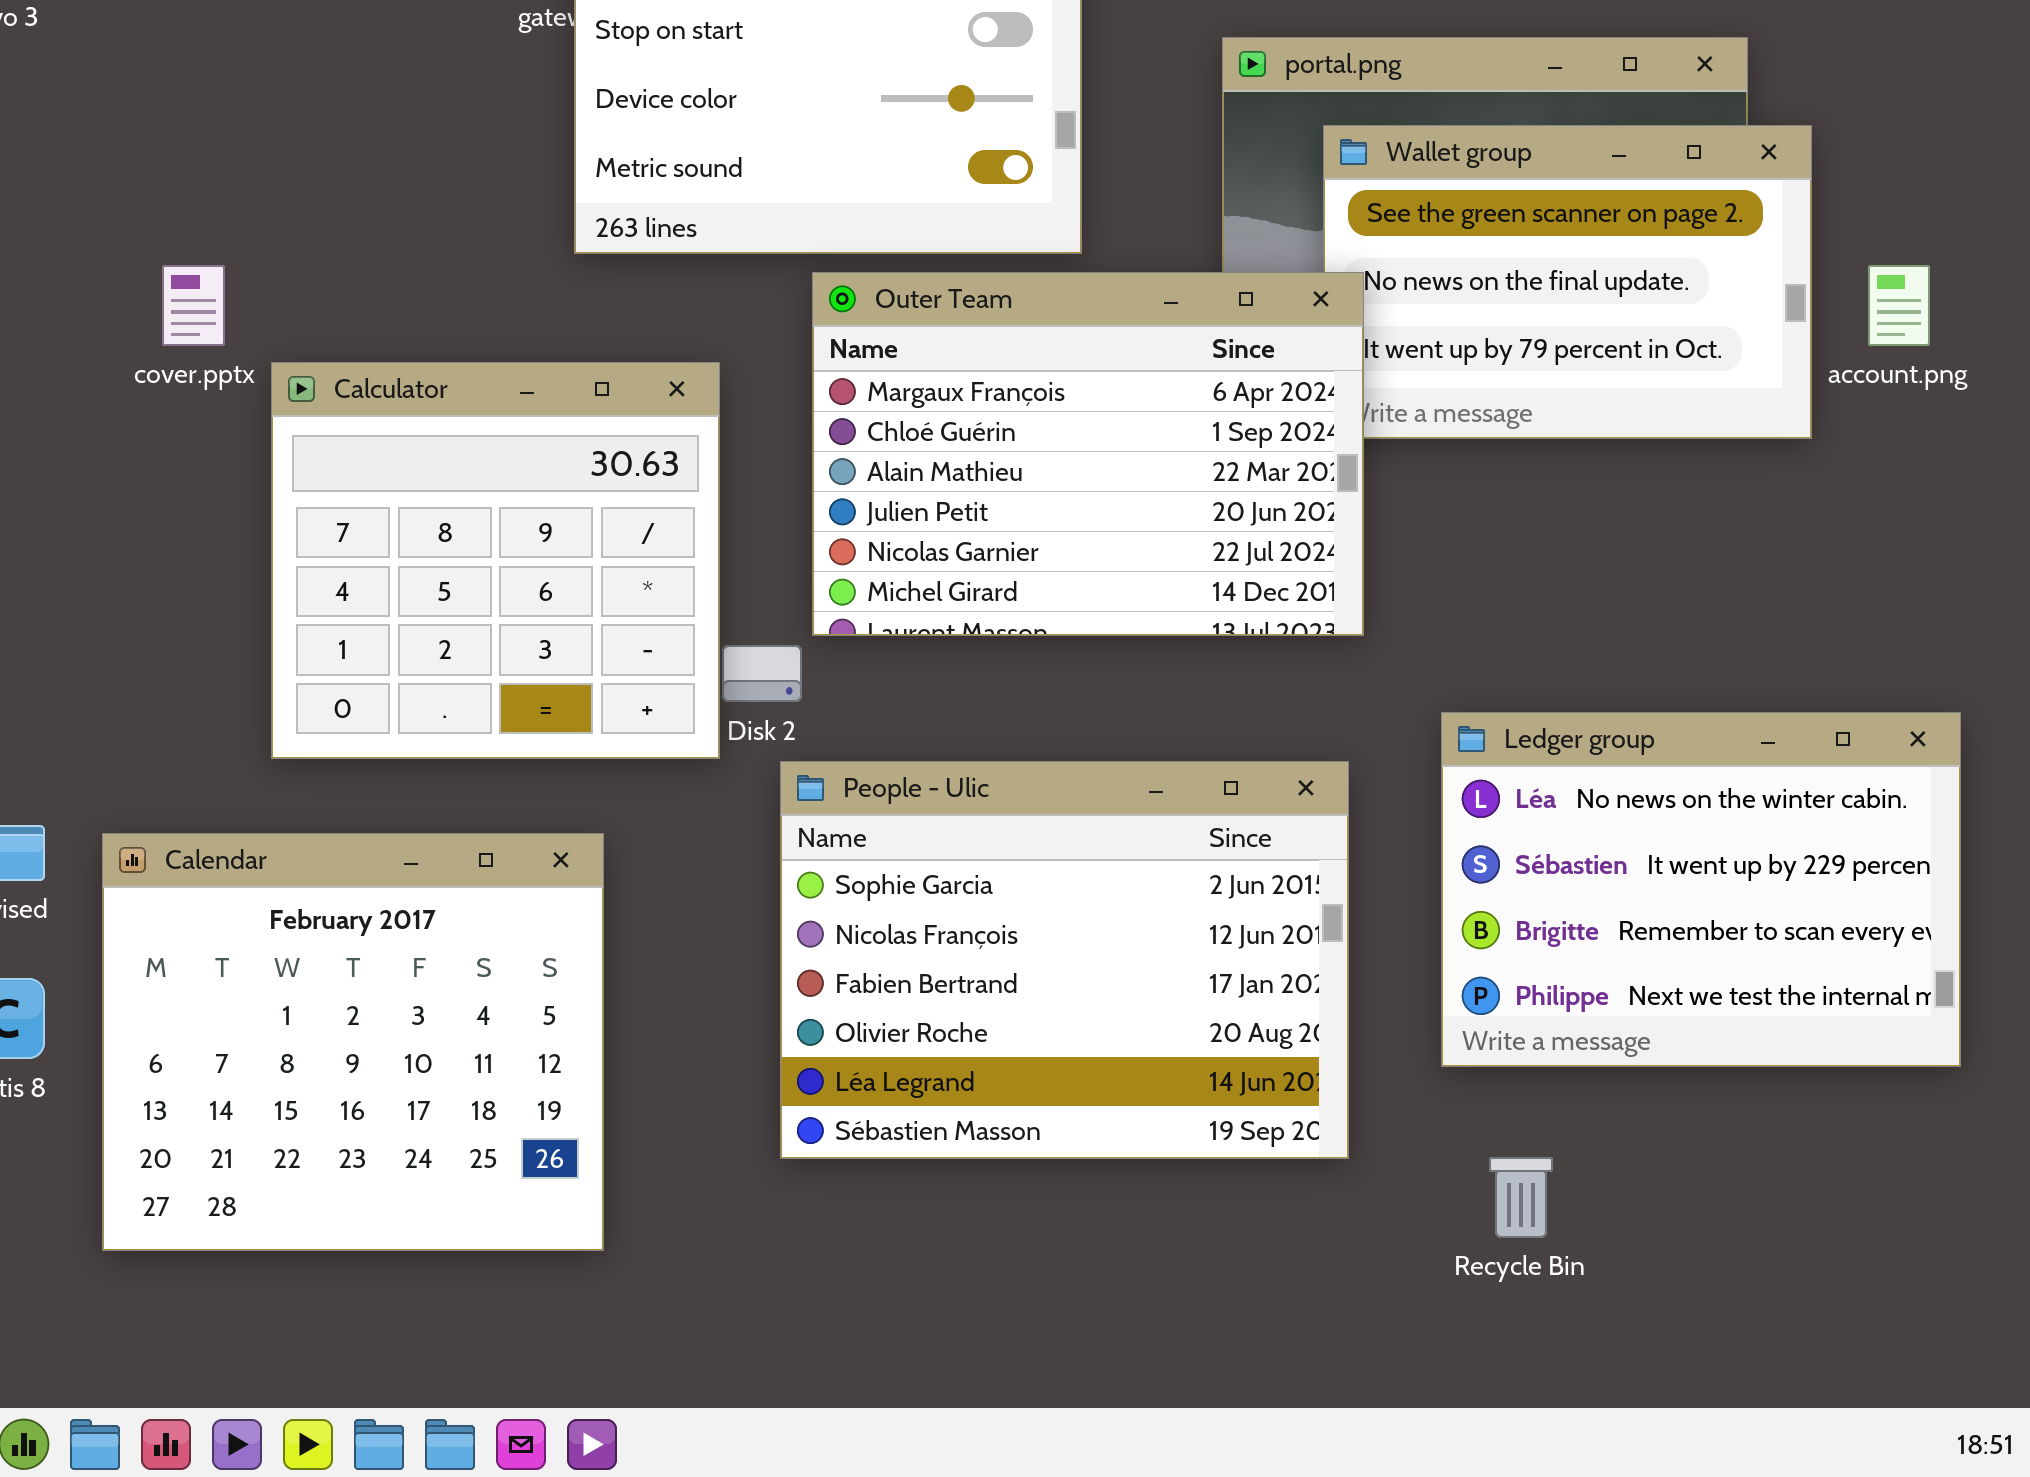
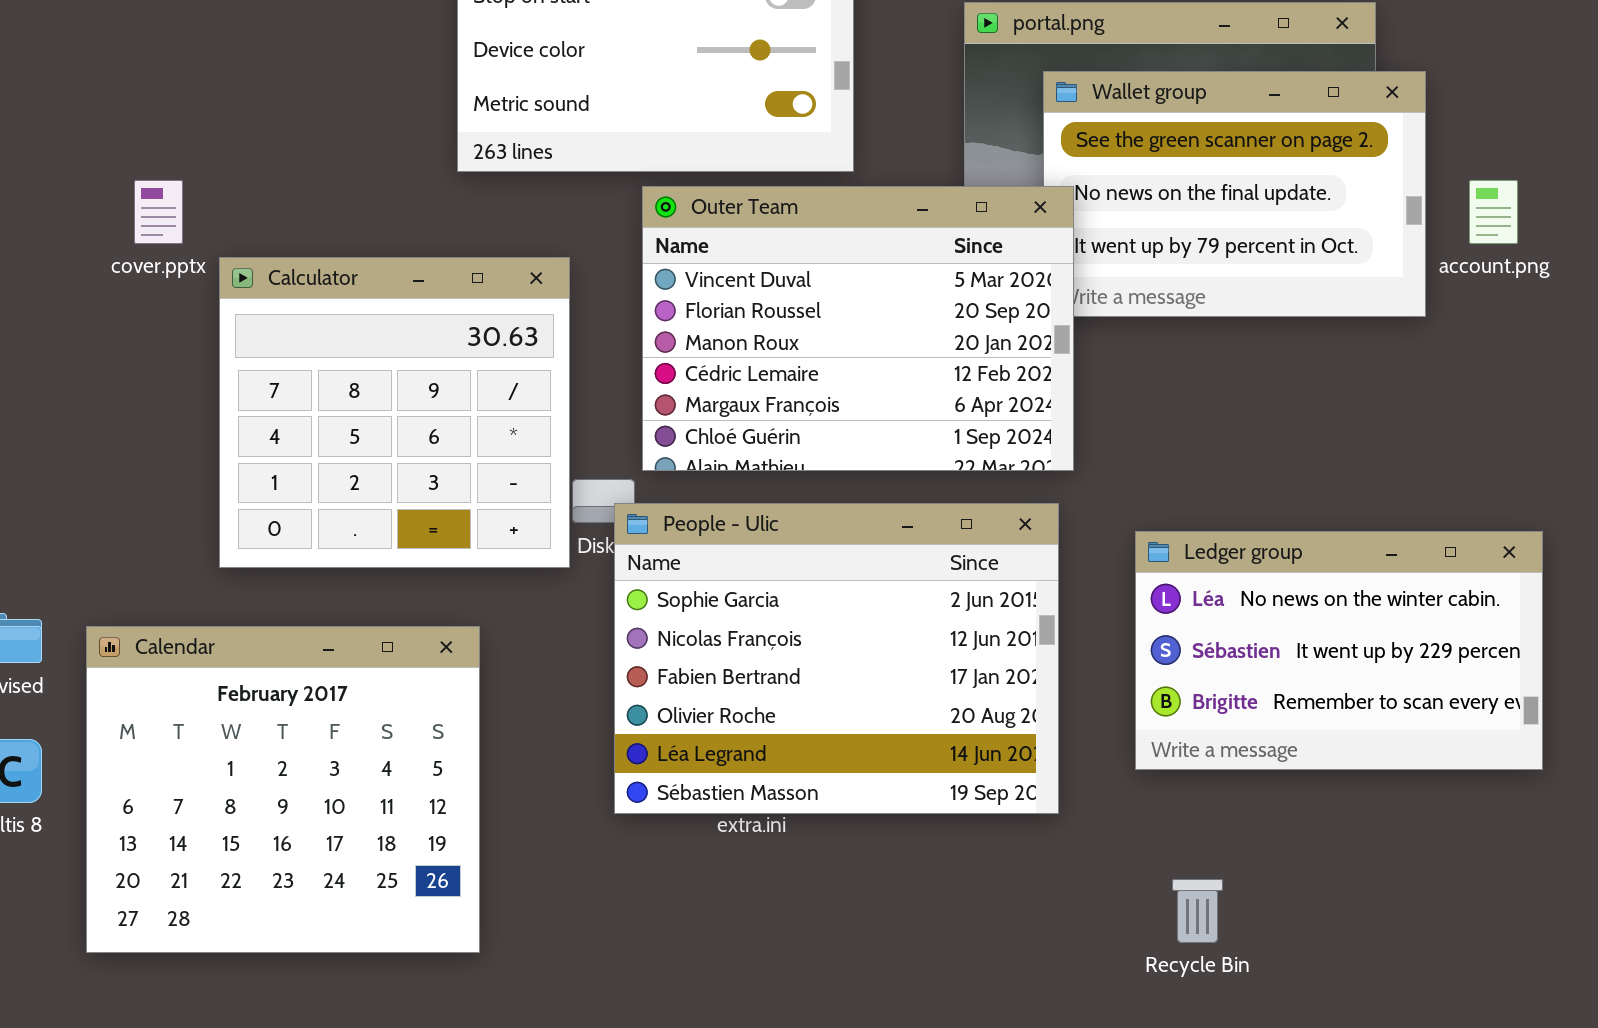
Outer Team: [812,272,1364,636] -> [642,186,1074,471], scrolled up 4 rows
Ledger group: [1441,712,1961,1067] -> [1135,531,1543,770], resized
People - Ulic: [780,761,1349,1159] -> [614,503,1059,814], moved

